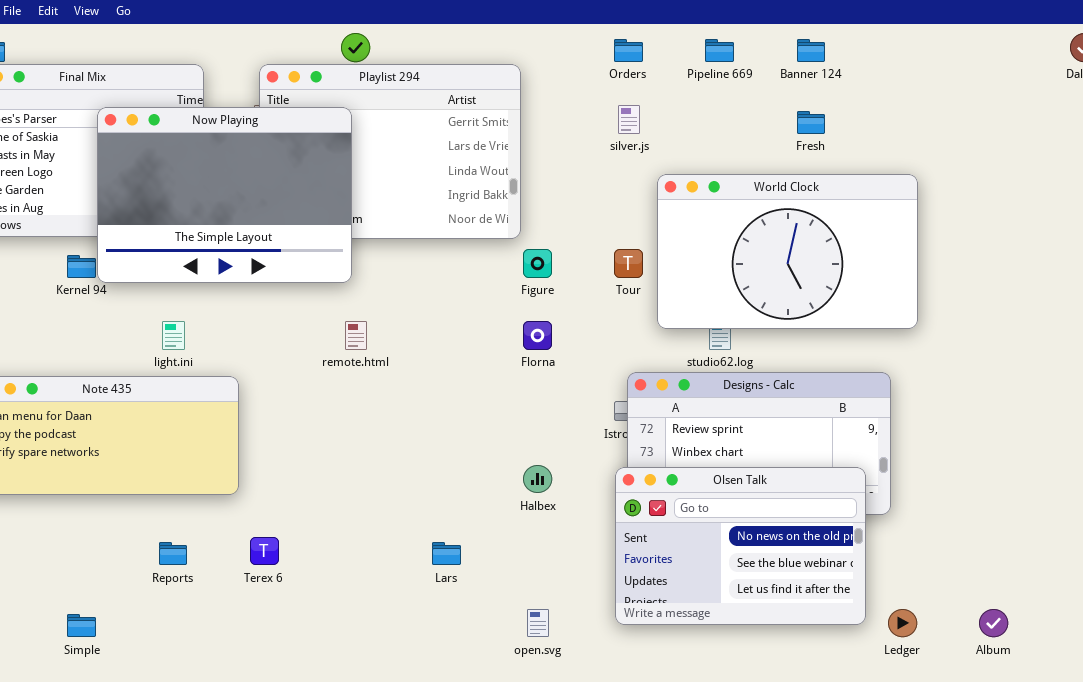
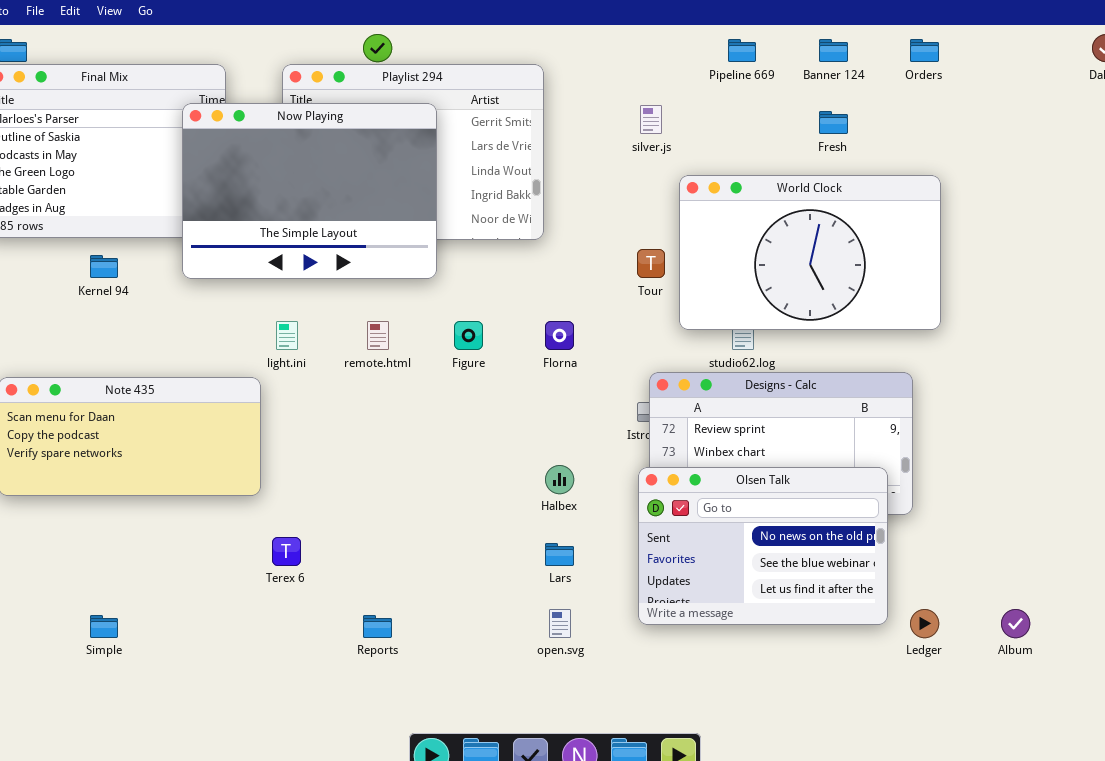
Orders: [614,39,643,62] -> [910,39,939,62], moved
Now Playing: [97,107,352,283] -> [182,103,437,279], moved
Figure: [523,249,552,278] -> [454,321,483,350], moved
light.ini: [162,321,185,350] -> [276,321,298,350], moved
Reports: [159,542,187,565] -> [363,615,392,638], moved
Lars: [432,542,461,565] -> [545,543,574,566], moved

